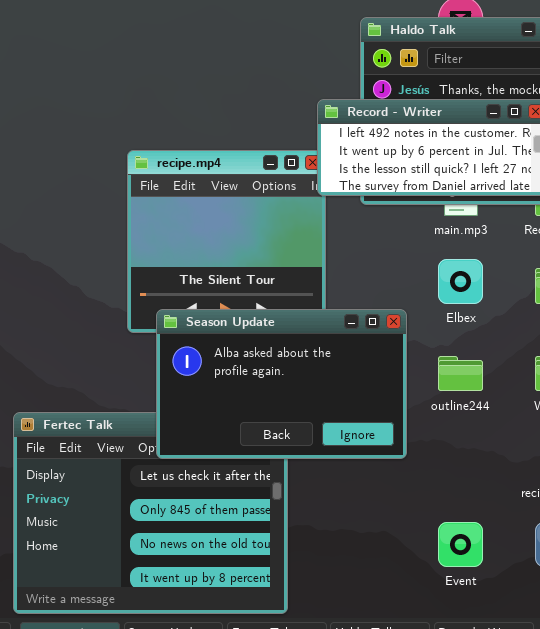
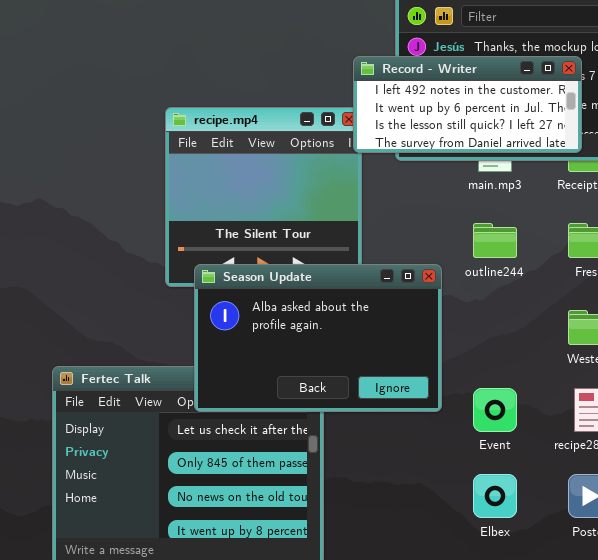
Elbex: [438,259,483,304] -> [473,474,517,518], moved
outline244: [438,356,483,391] -> [473,223,517,258], moved
Event: [438,522,483,567] -> [473,388,517,432], moved

